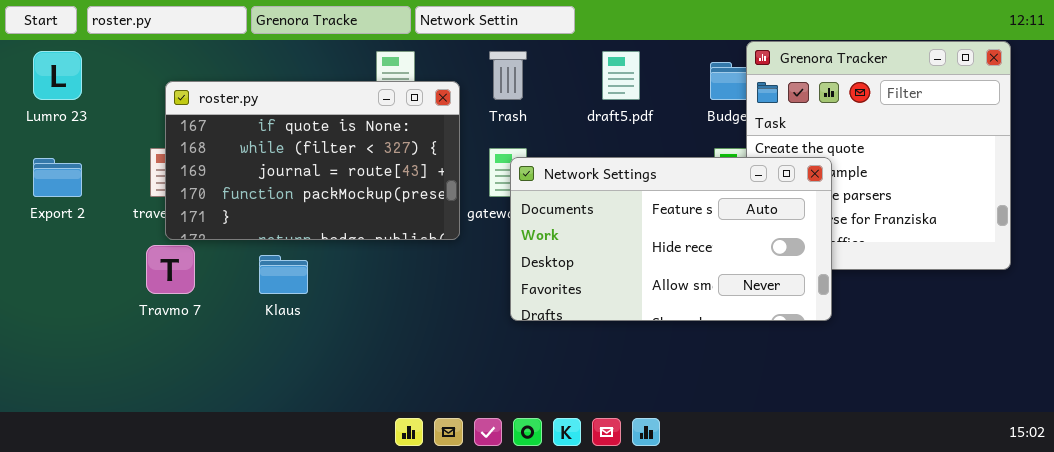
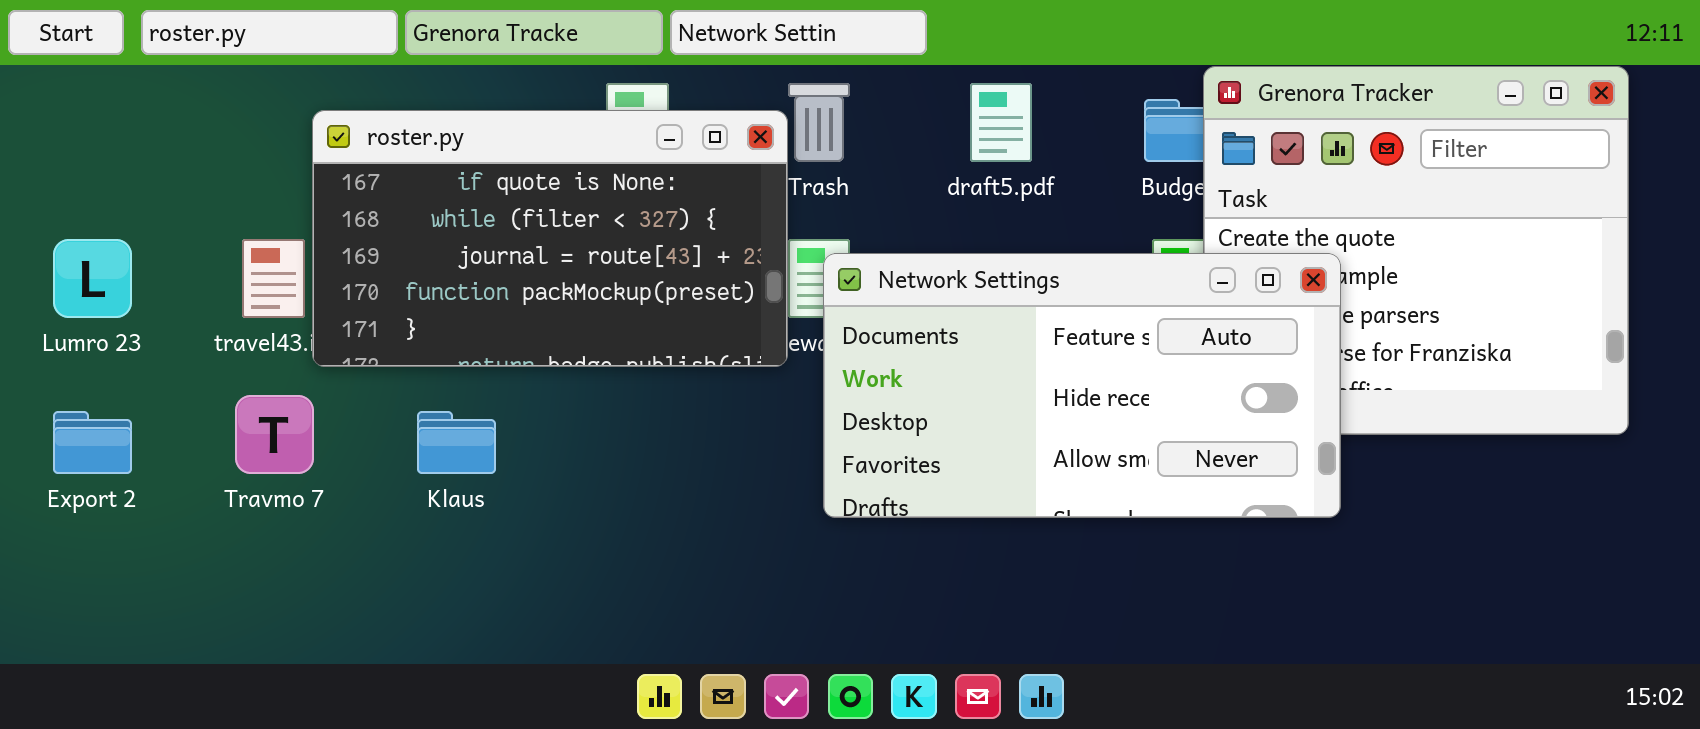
Lumro 23: [33,51,82,100] -> [53,239,132,318], moved
roster.py: [165,81,460,240] -> [312,110,788,367], moved
Export 2: [33,158,82,197] -> [53,411,132,474], moved

